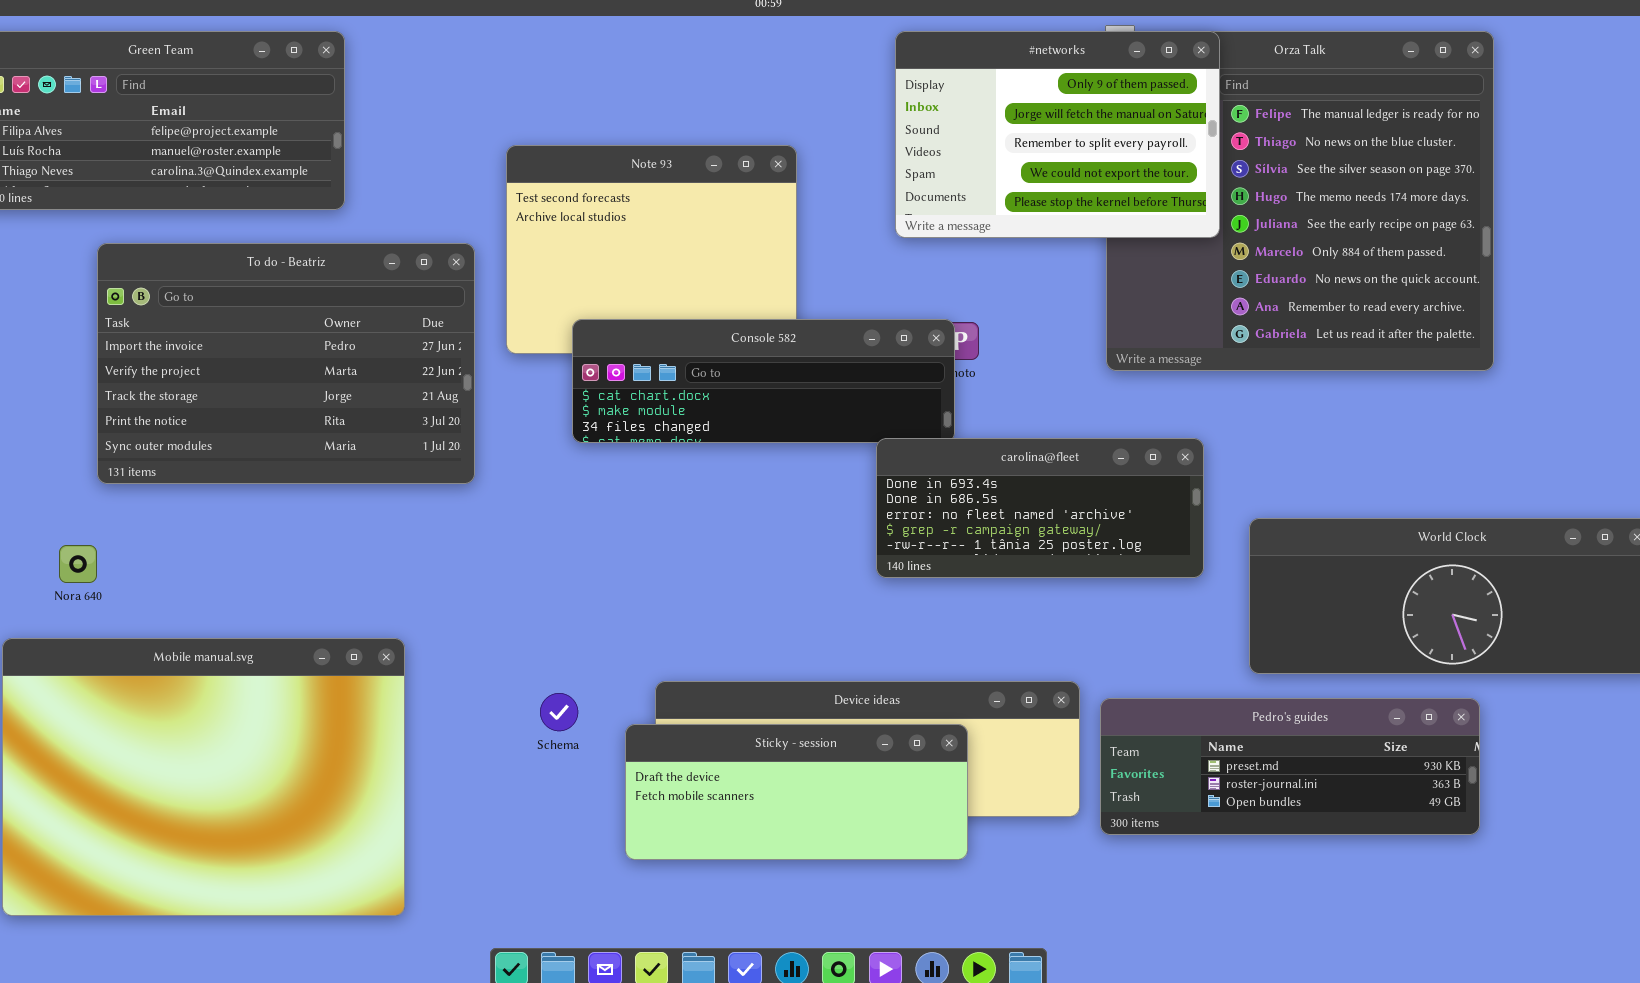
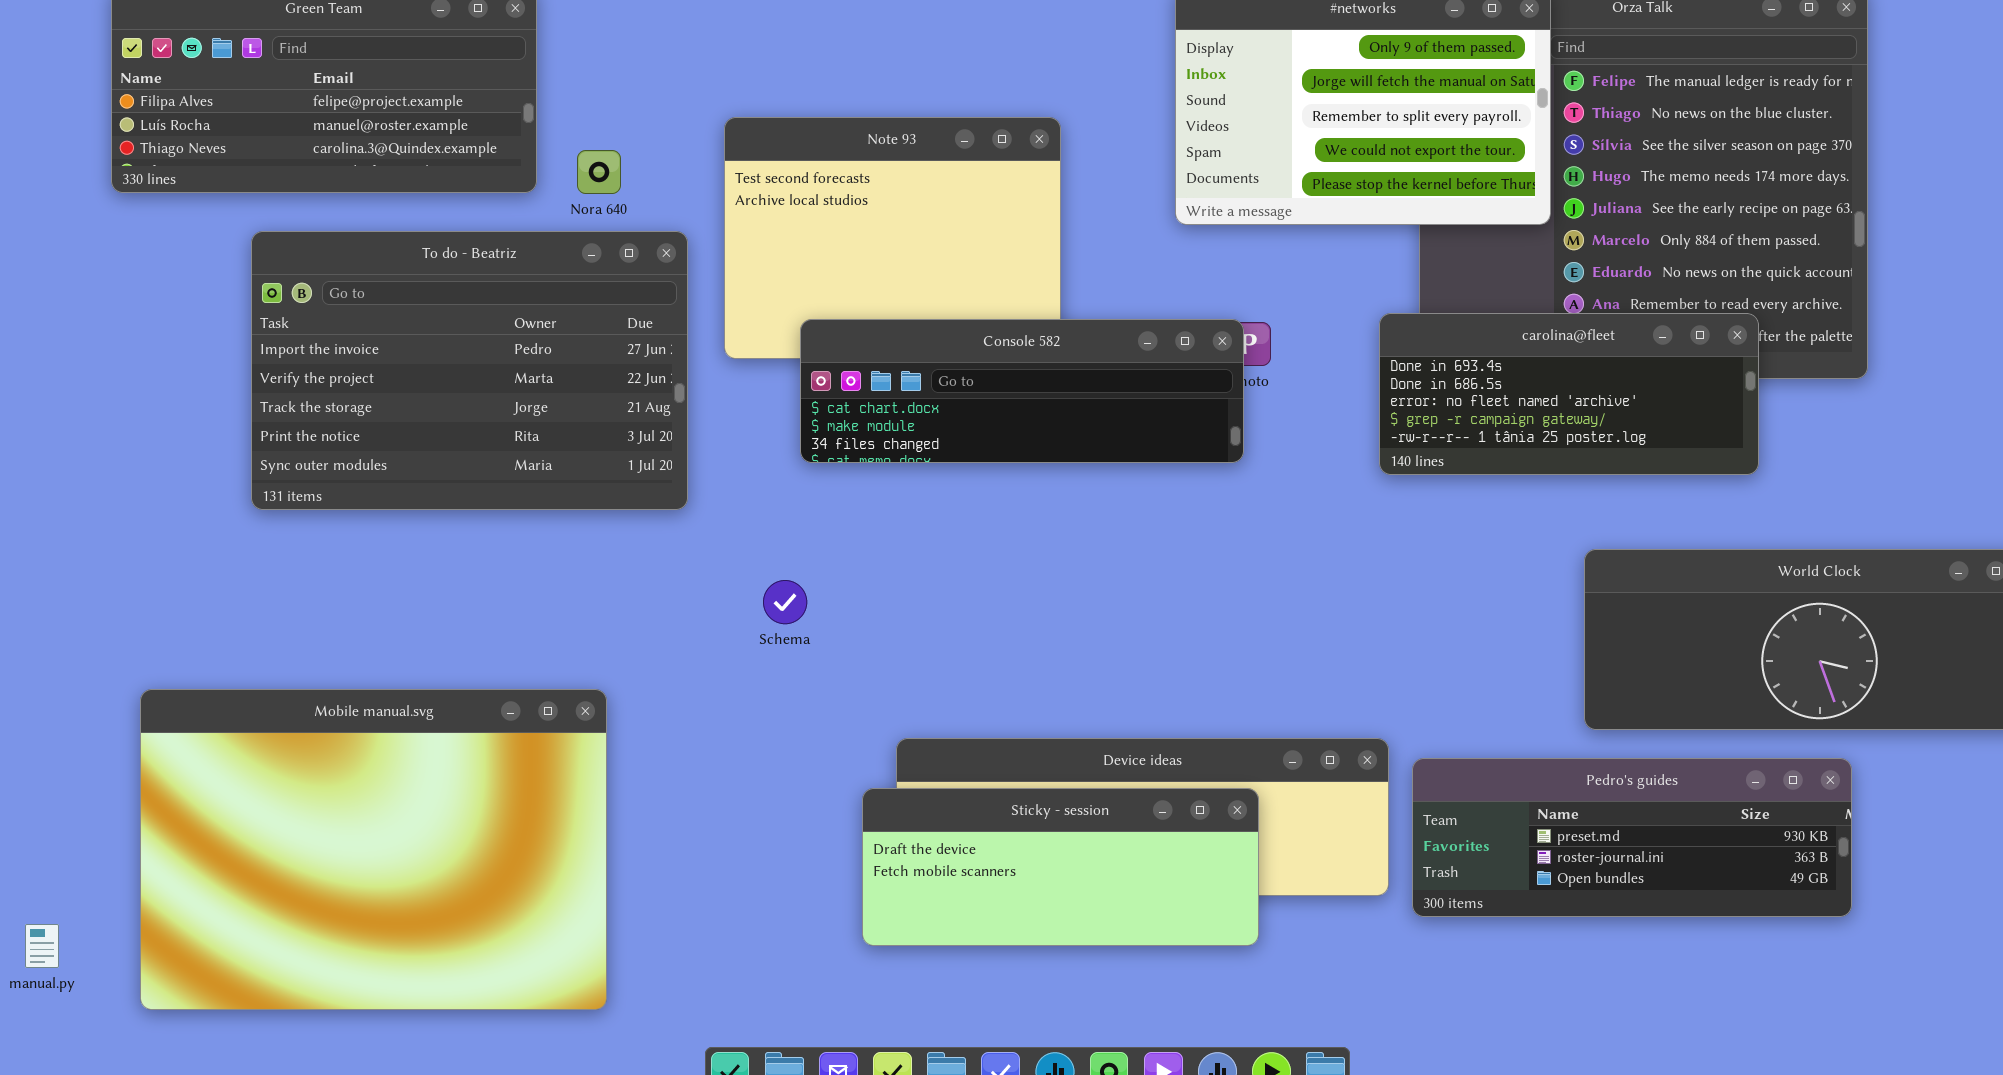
carolina@fleet: [876,438,1204,578] -> [1379,313,1759,475], moved
Nora 640: [59,545,97,583] -> [577,150,621,194], moved
Schema: [540,693,578,731] -> [763,580,807,624], moved

